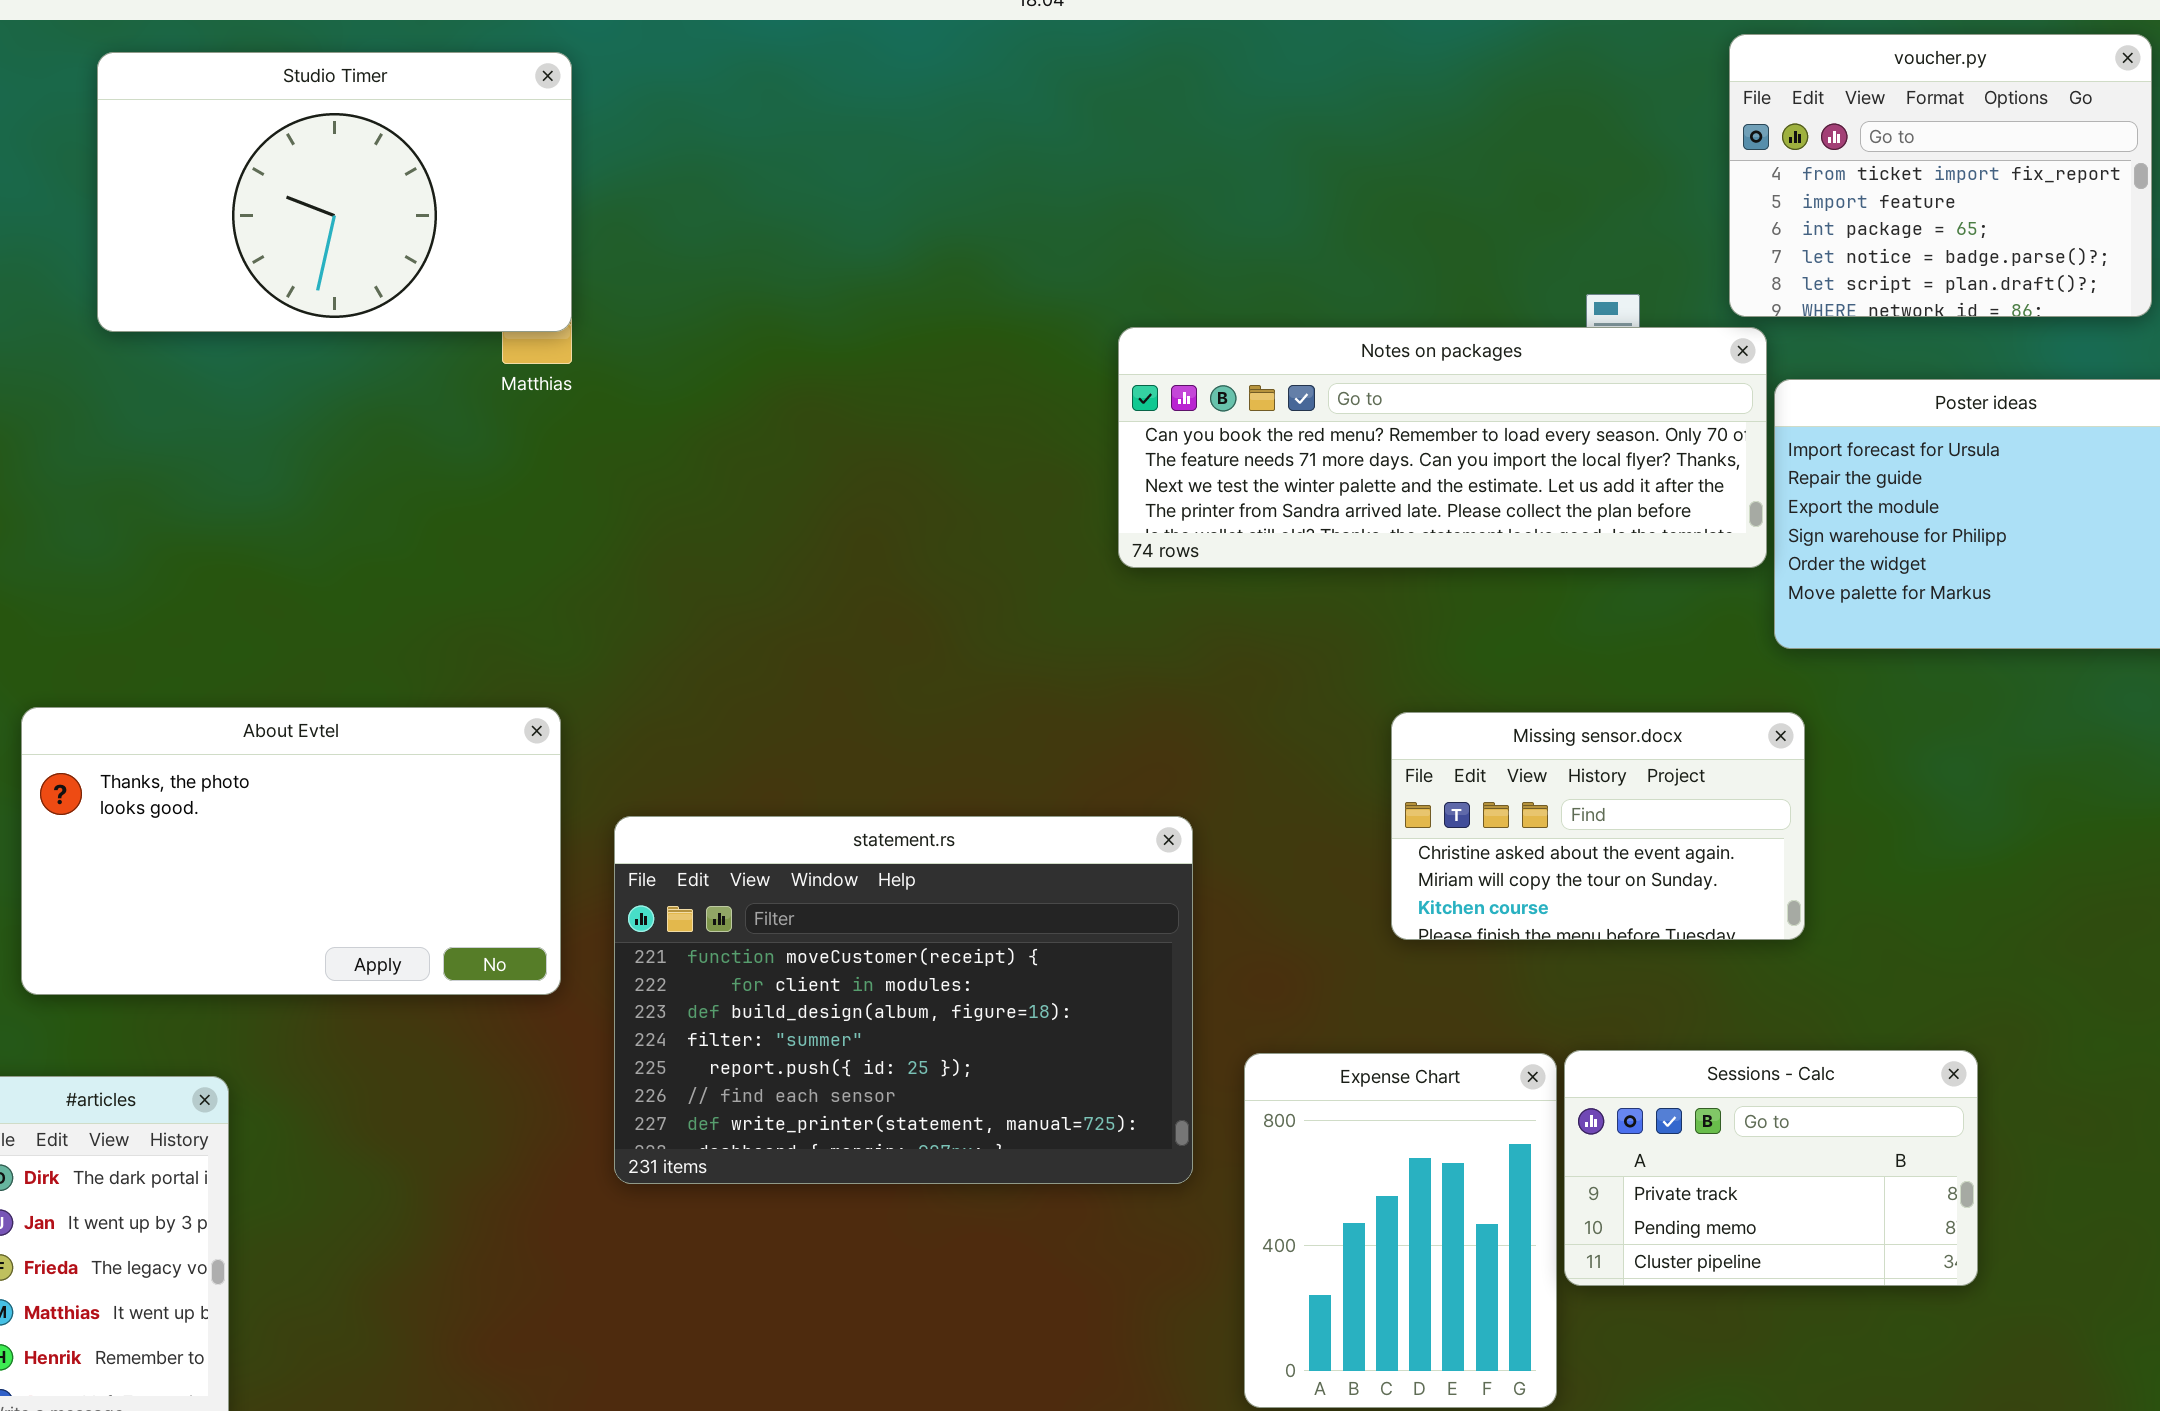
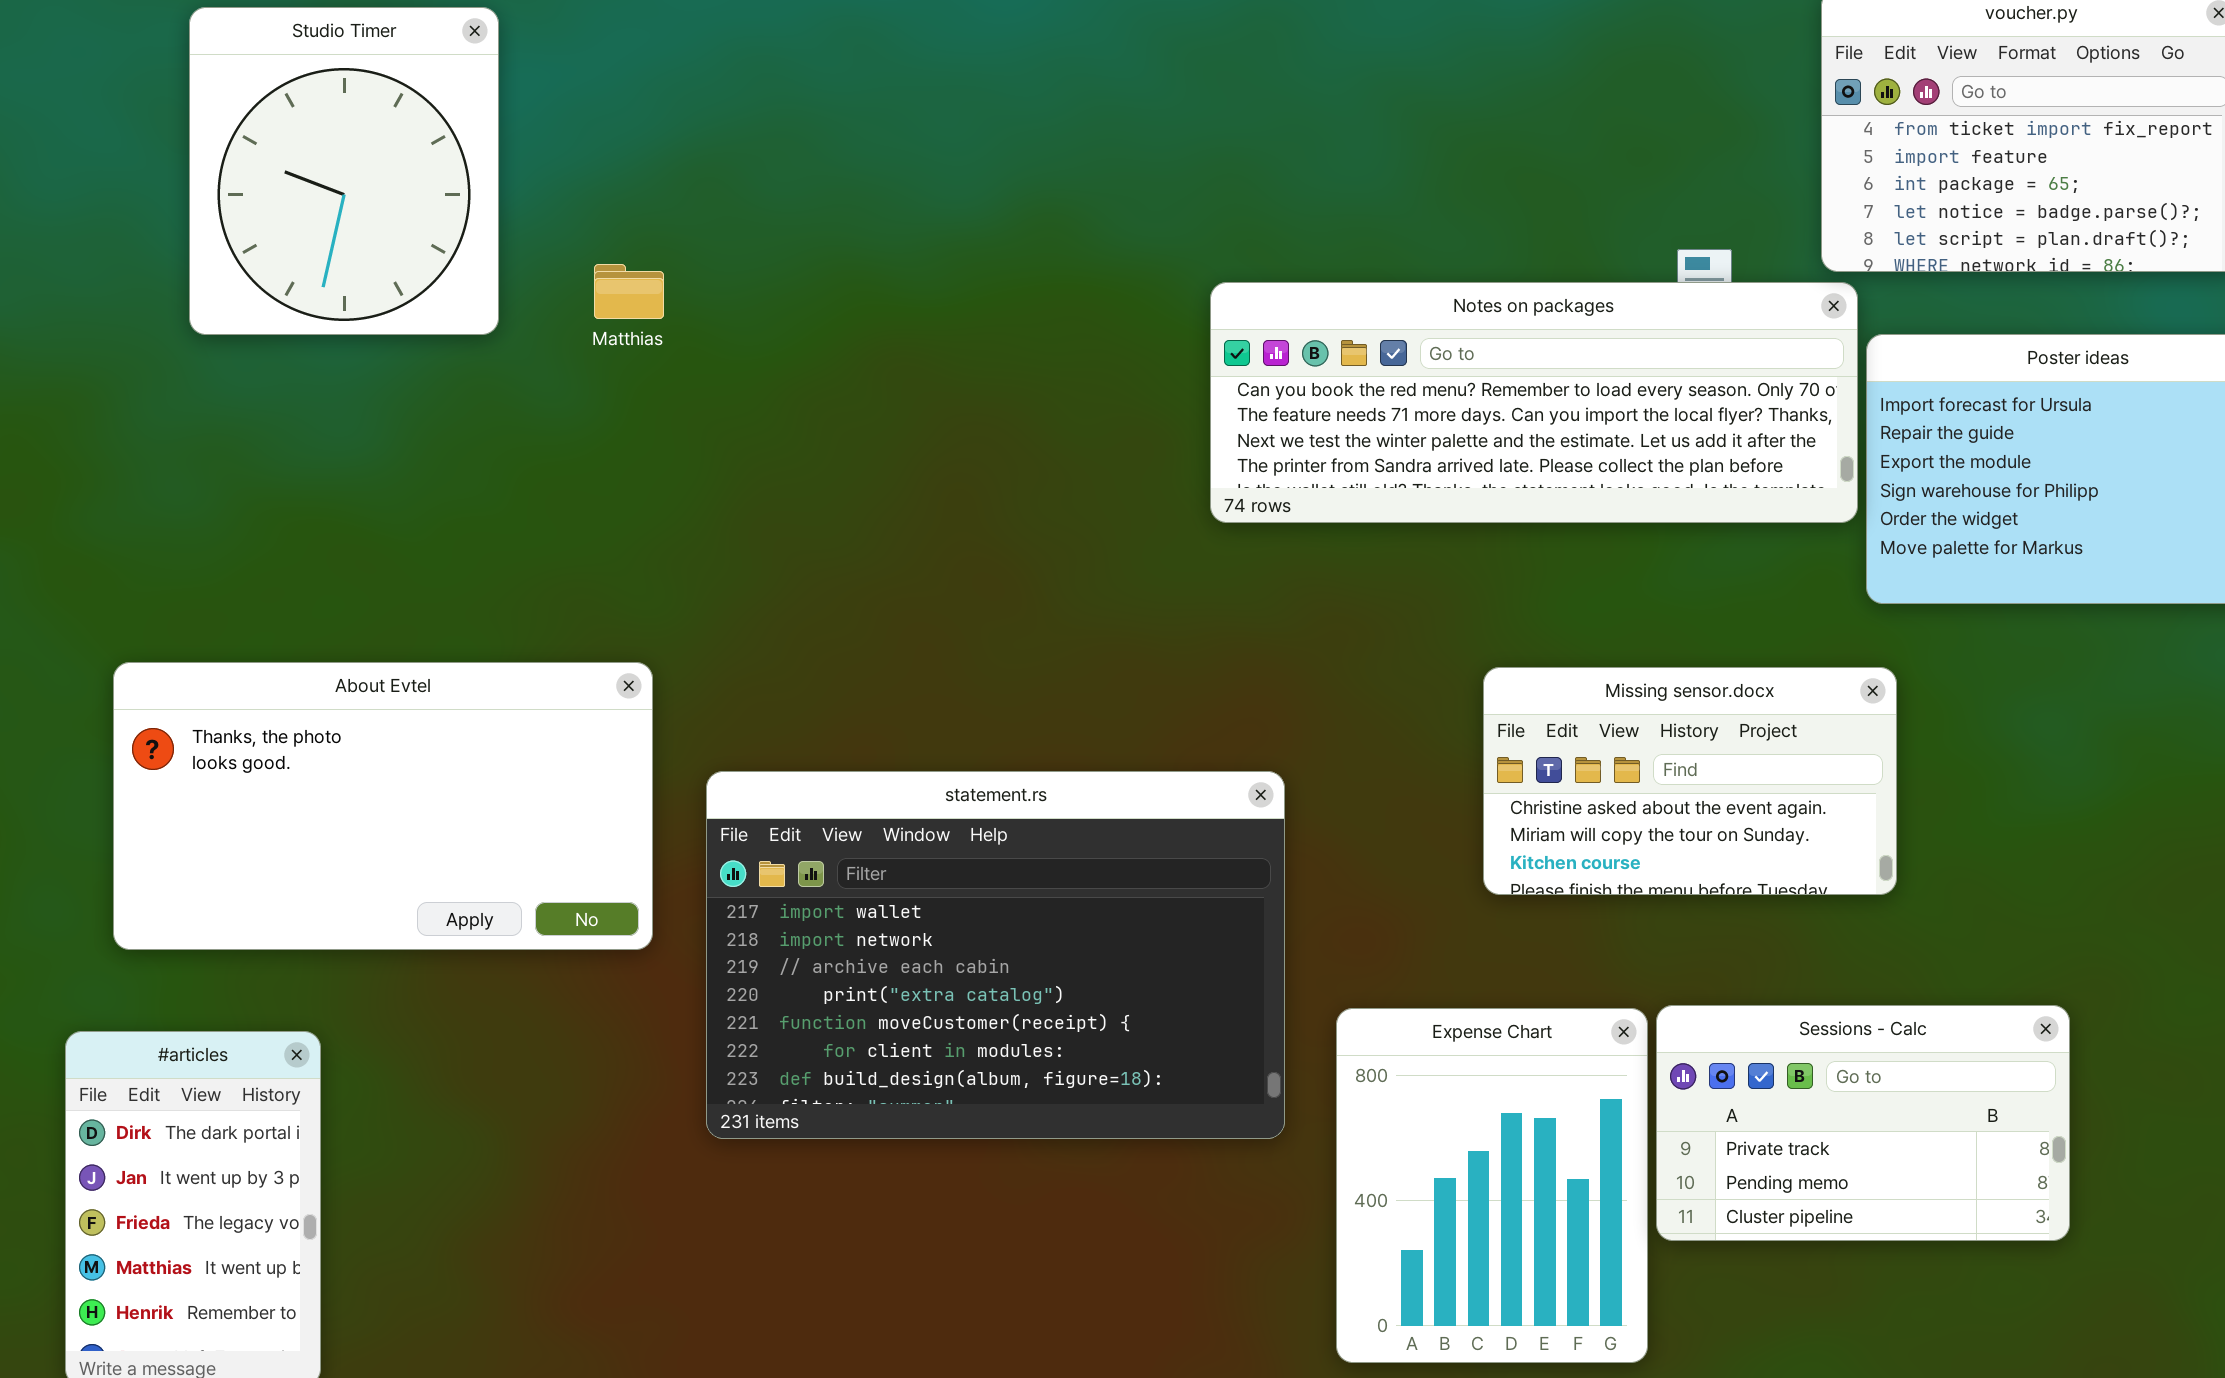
Studio Timer: [97,52,572,332] -> [189,7,499,335], resized
statement.rs: [614,816,1193,1184] -> [706,771,1285,1139], scrolled up 4 rows

